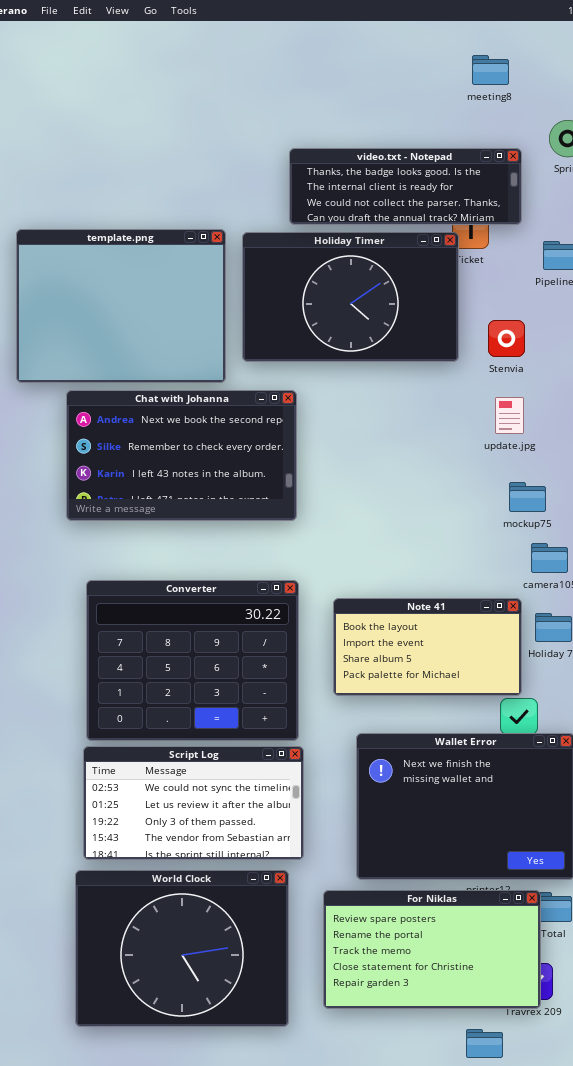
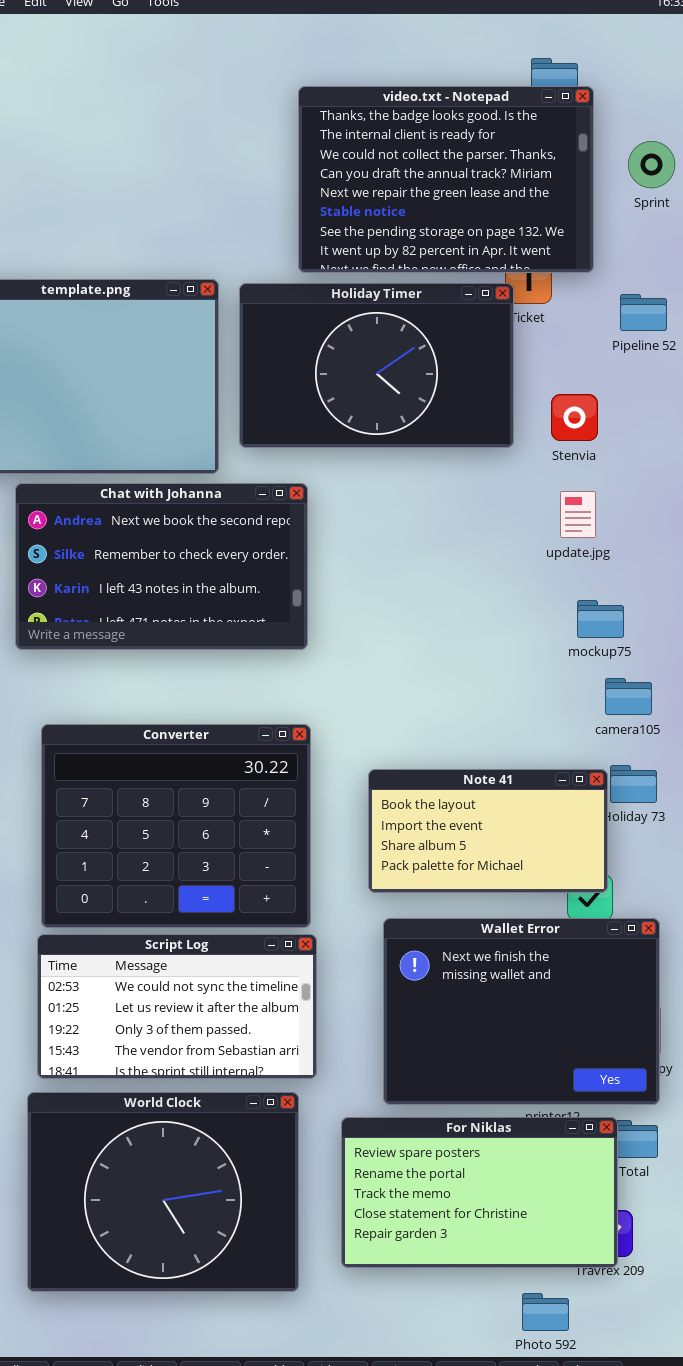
video.txt - Notepad: [289,148,522,225] -> [298,86,594,273], resized
Note 41: [333,598,522,696] -> [368,769,608,893], moved

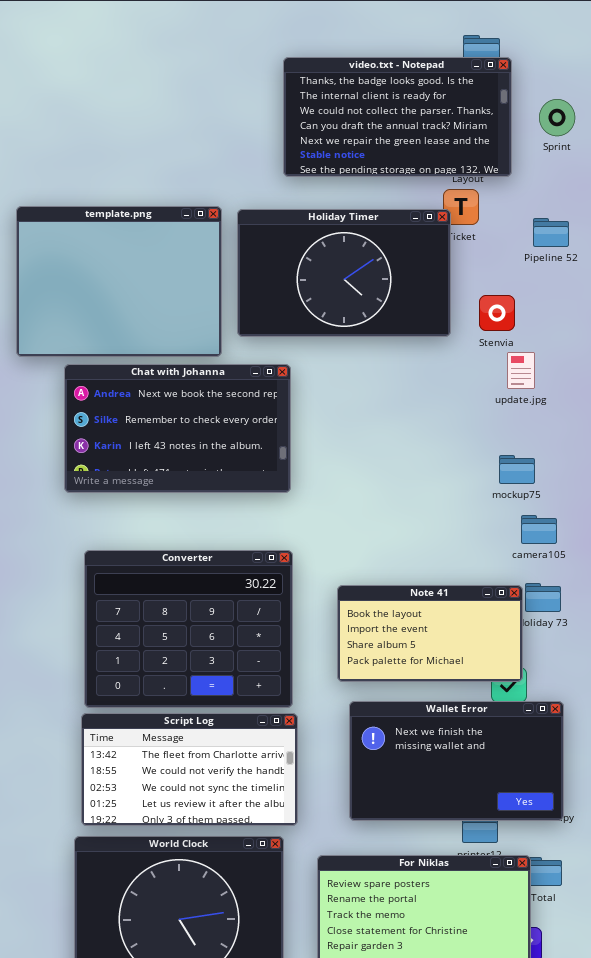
video.txt - Notepad: [298,86,594,273] -> [283,57,512,177], resized
update.jpg: [560,491,596,538] -> [507,352,535,389], moved
Wallet Error: [383,918,660,1105] -> [349,701,564,821], resized
Script Log: [37,934,317,1079] -> [81,713,298,826], scrolled up 2 rows

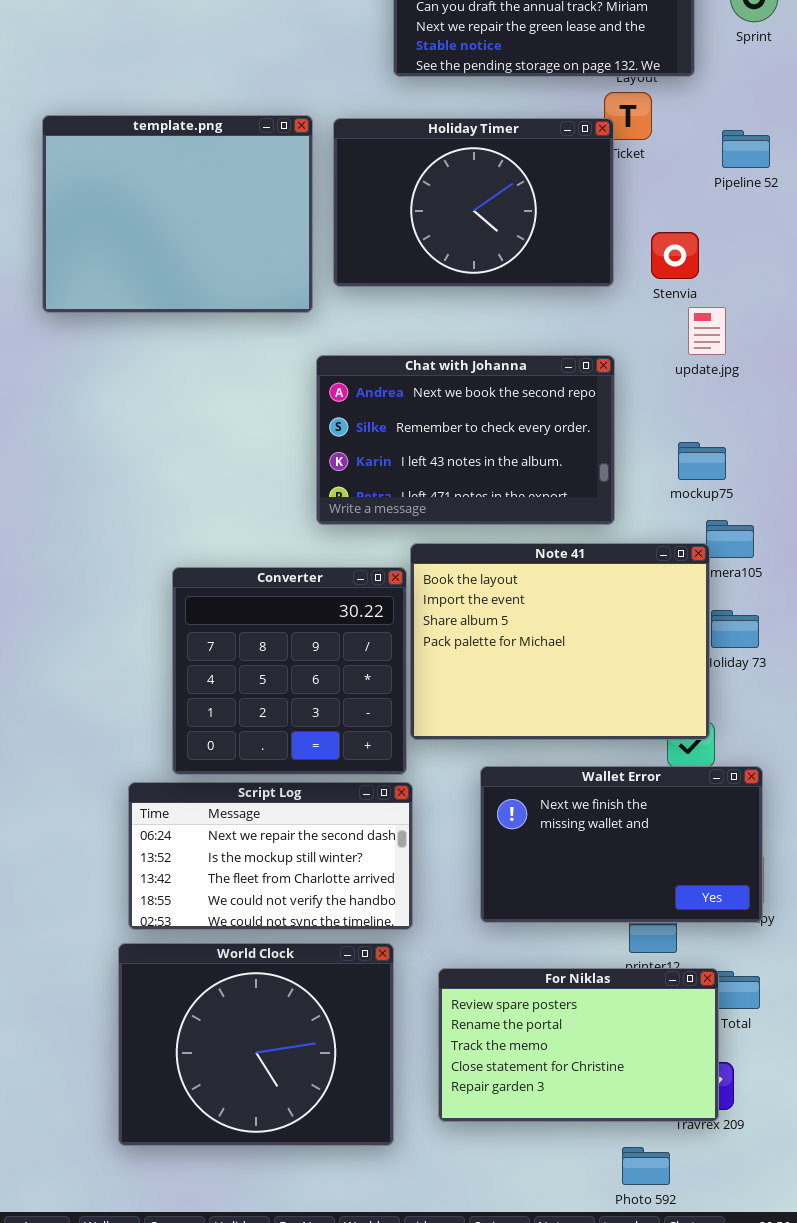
Chat with Johanna: [64,364,291,493] -> [316,355,615,525], moved
Converter: [84,550,293,708] -> [172,567,407,775], resized
Note 41: [337,585,523,682] -> [410,543,710,740], resized
Script Log: [81,713,298,826] -> [128,782,413,930], scrolled up 2 rows

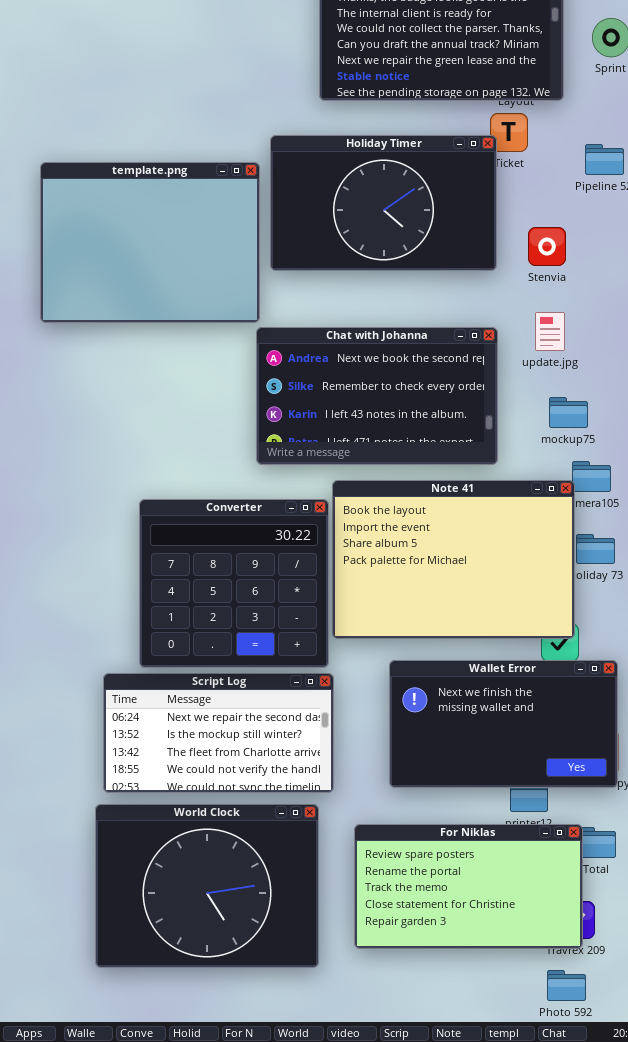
template.png: [42,115,313,313] -> [40,162,260,323], moved
update.jpg: [688,307,726,355] -> [535,312,565,351], moved
Photo 592: [622,1147,670,1185] -> [547,970,586,1001], moved

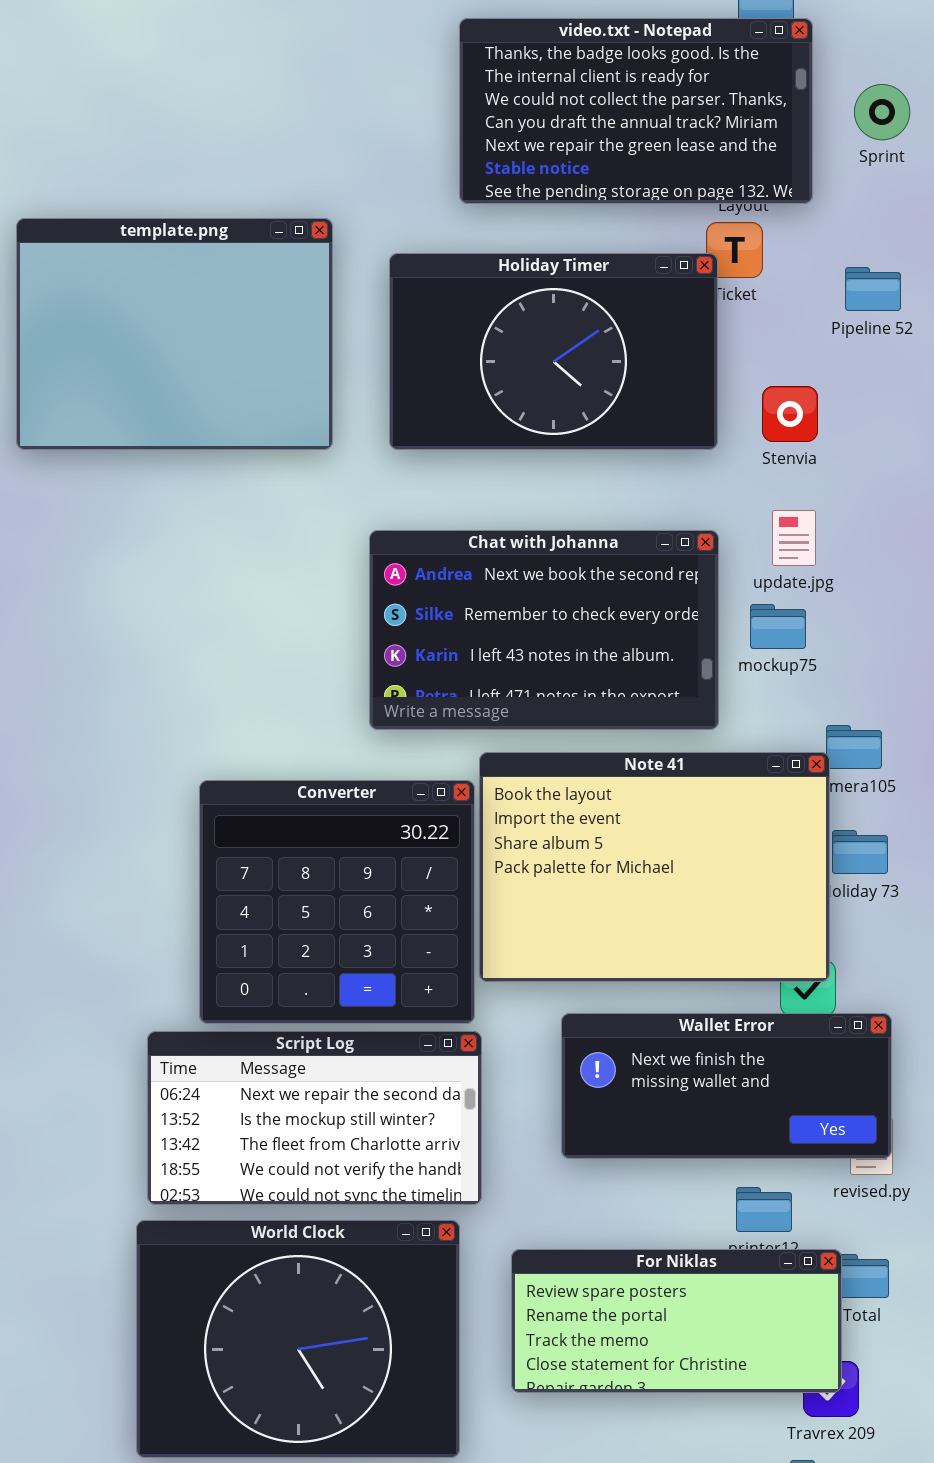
template.png: [40,162,260,323] -> [16,218,333,450], moved
mockup75: [549,397,588,428] -> [750,604,806,649], moved
Wallet Error: [389,660,618,788] -> [561,1013,892,1159], resized
For Niklas: [354,824,583,949] -> [511,1249,842,1393], resized

